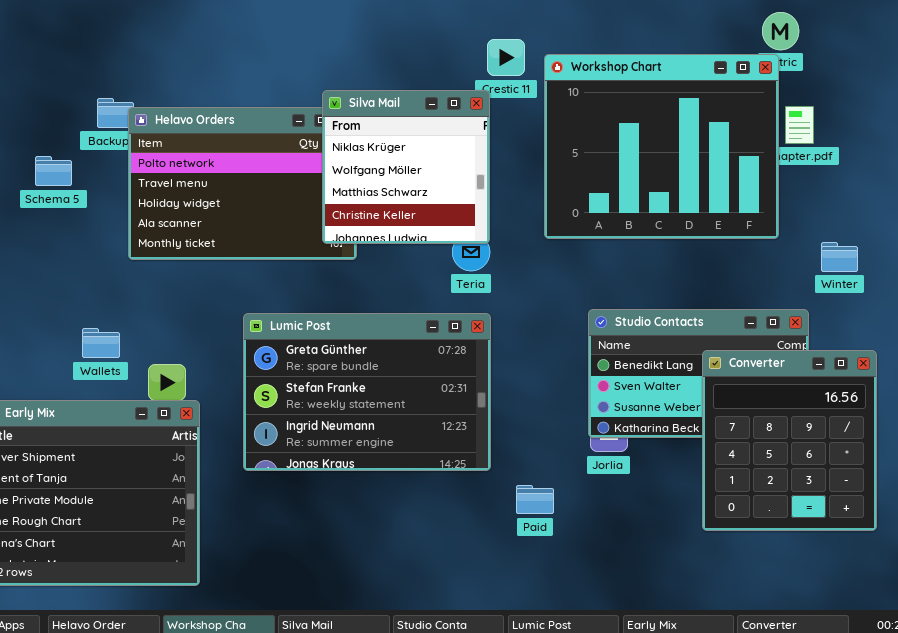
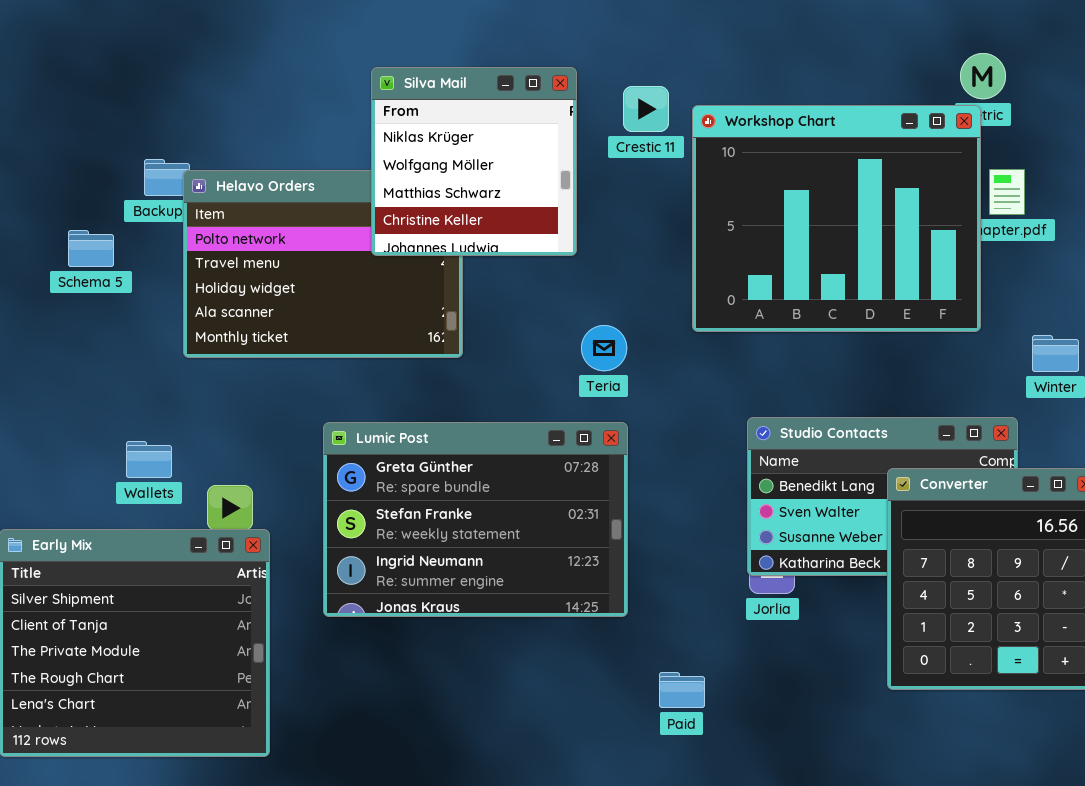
Silva Mail: [322,90,490,244] -> [371,67,577,256], moved
Paid: [516,485,554,514] -> [659,672,705,708], moved

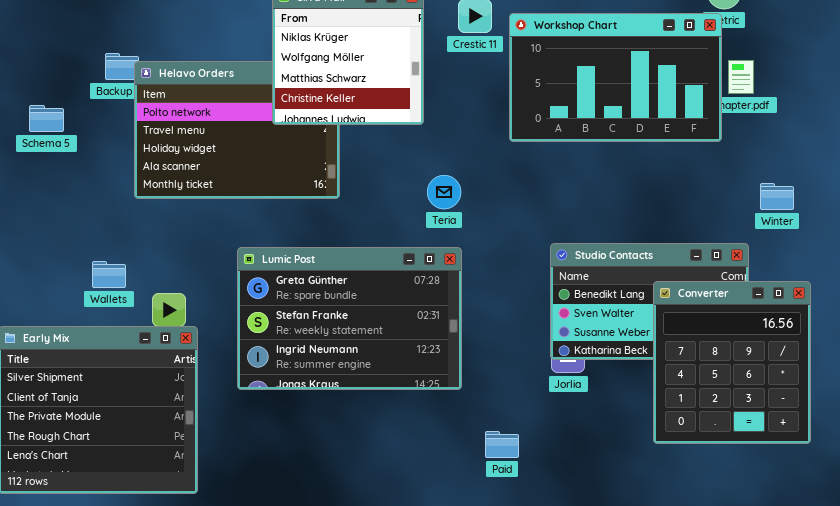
Workshop Chart: [692,105,981,332] -> [509,13,722,142], resized
Schema 5: [68,230,114,267] -> [29,105,64,132], moved

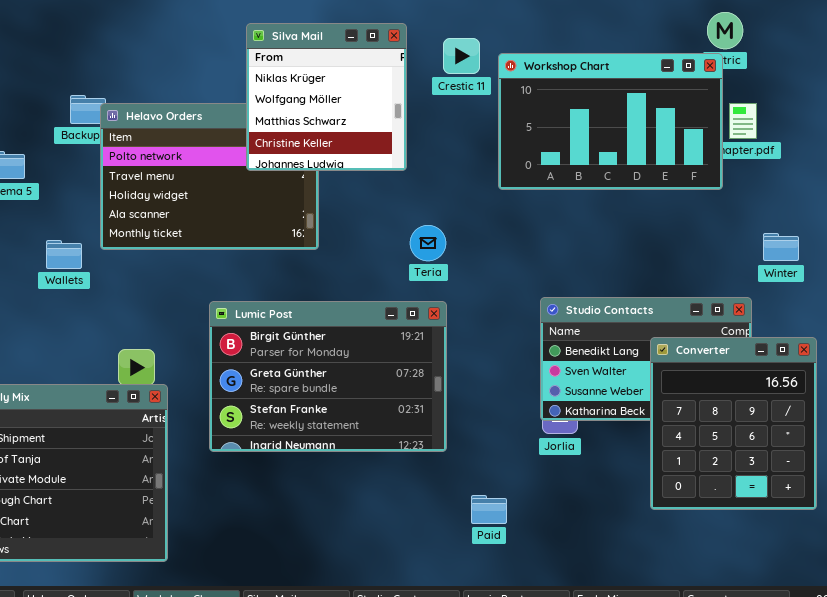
Lumic Post: [237,247,462,390] -> [209,301,447,452], scrolled up 1 row
Wallets: [92,261,126,288] -> [46,240,82,269], moved

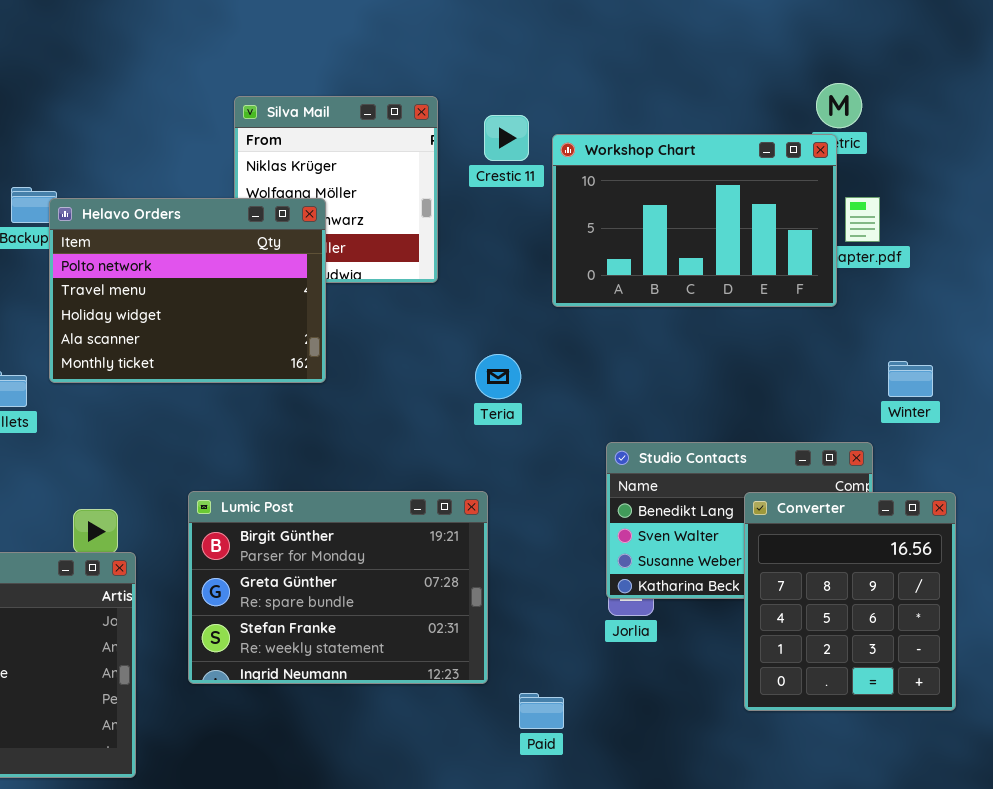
Helavo Orders: [100,103,319,250] -> [49,198,326,383], raised
Teria: [410,225,446,261] -> [475,354,521,399], moved
Lumic Post: [209,301,447,452] -> [188,491,488,684], moved

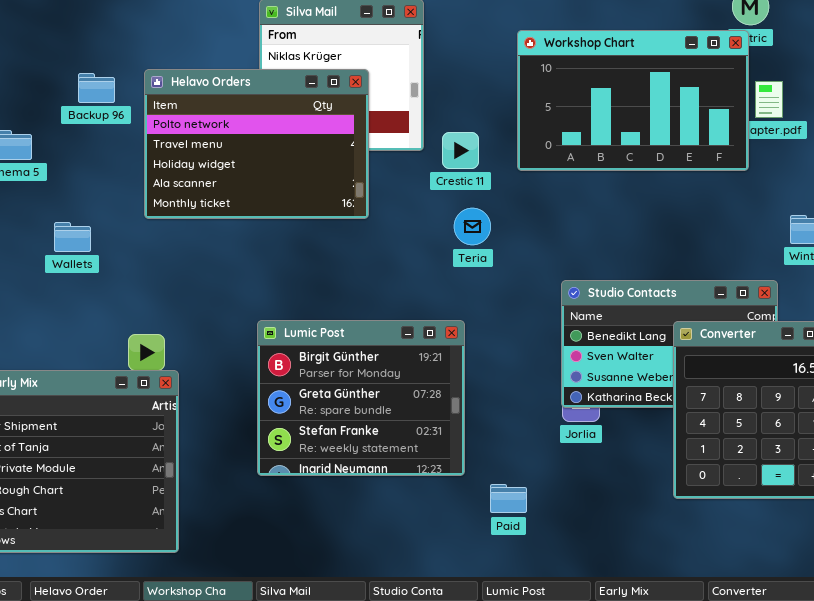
Crestic 11: [484,115,529,161] -> [442,132,479,169], moved
Helavo Orders: [49,198,326,383] -> [144,69,369,219], moved
Lumic Post: [188,491,488,684] -> [257,320,465,476], resized

